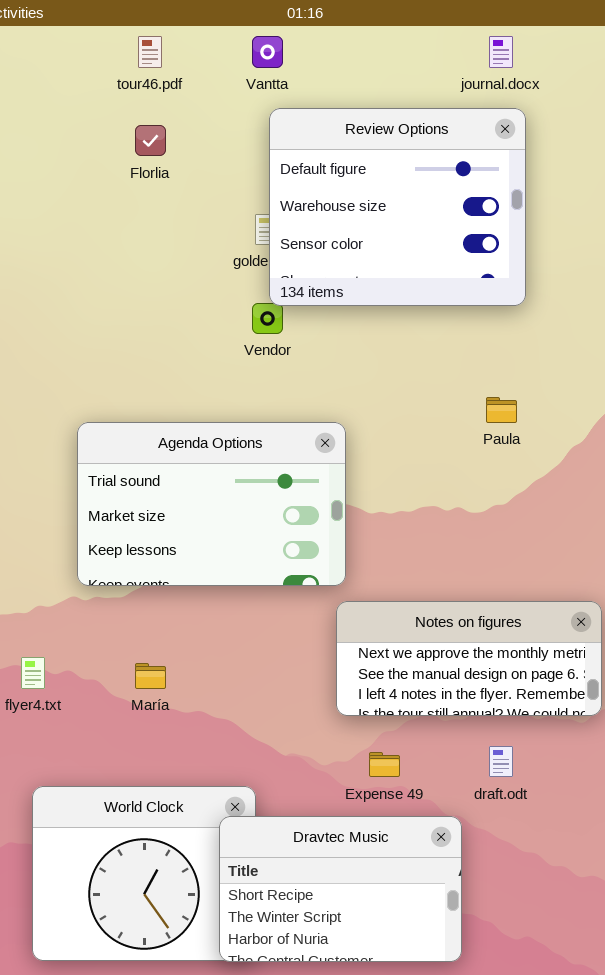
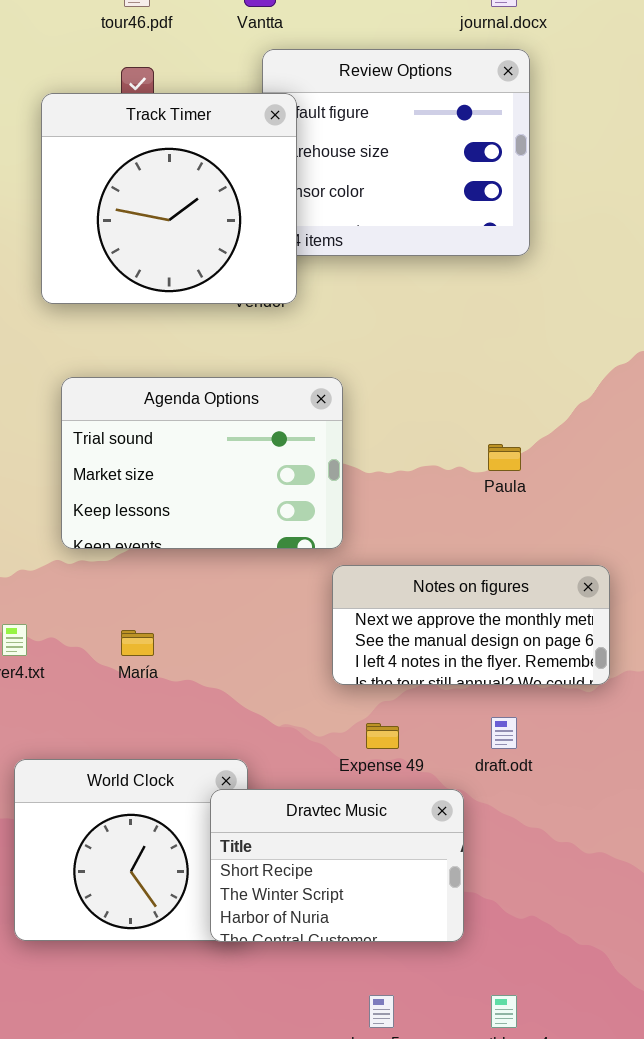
Track Timer: none -> [41,93,297,304], opened
Paula: [486,397,517,423] -> [488,444,521,471], moved

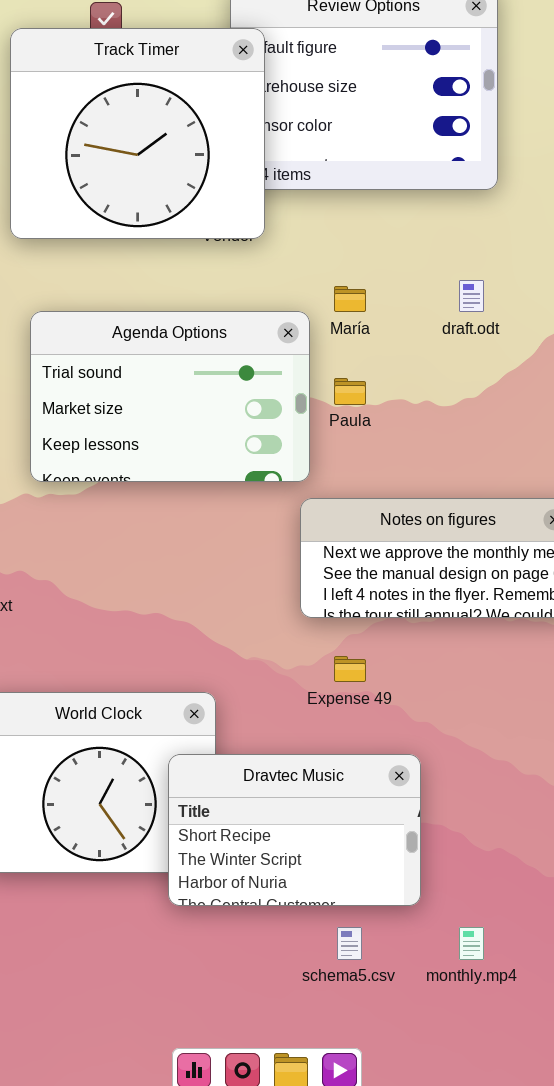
Paula: [488,444,521,471] -> [334,378,366,405], moved
María: [121,630,154,656] -> [334,286,366,312], moved
draft.odt: [491,717,517,749] -> [459,280,484,312], moved
Dravtec Music: [210,789,464,942] -> [168,754,421,906], moved

